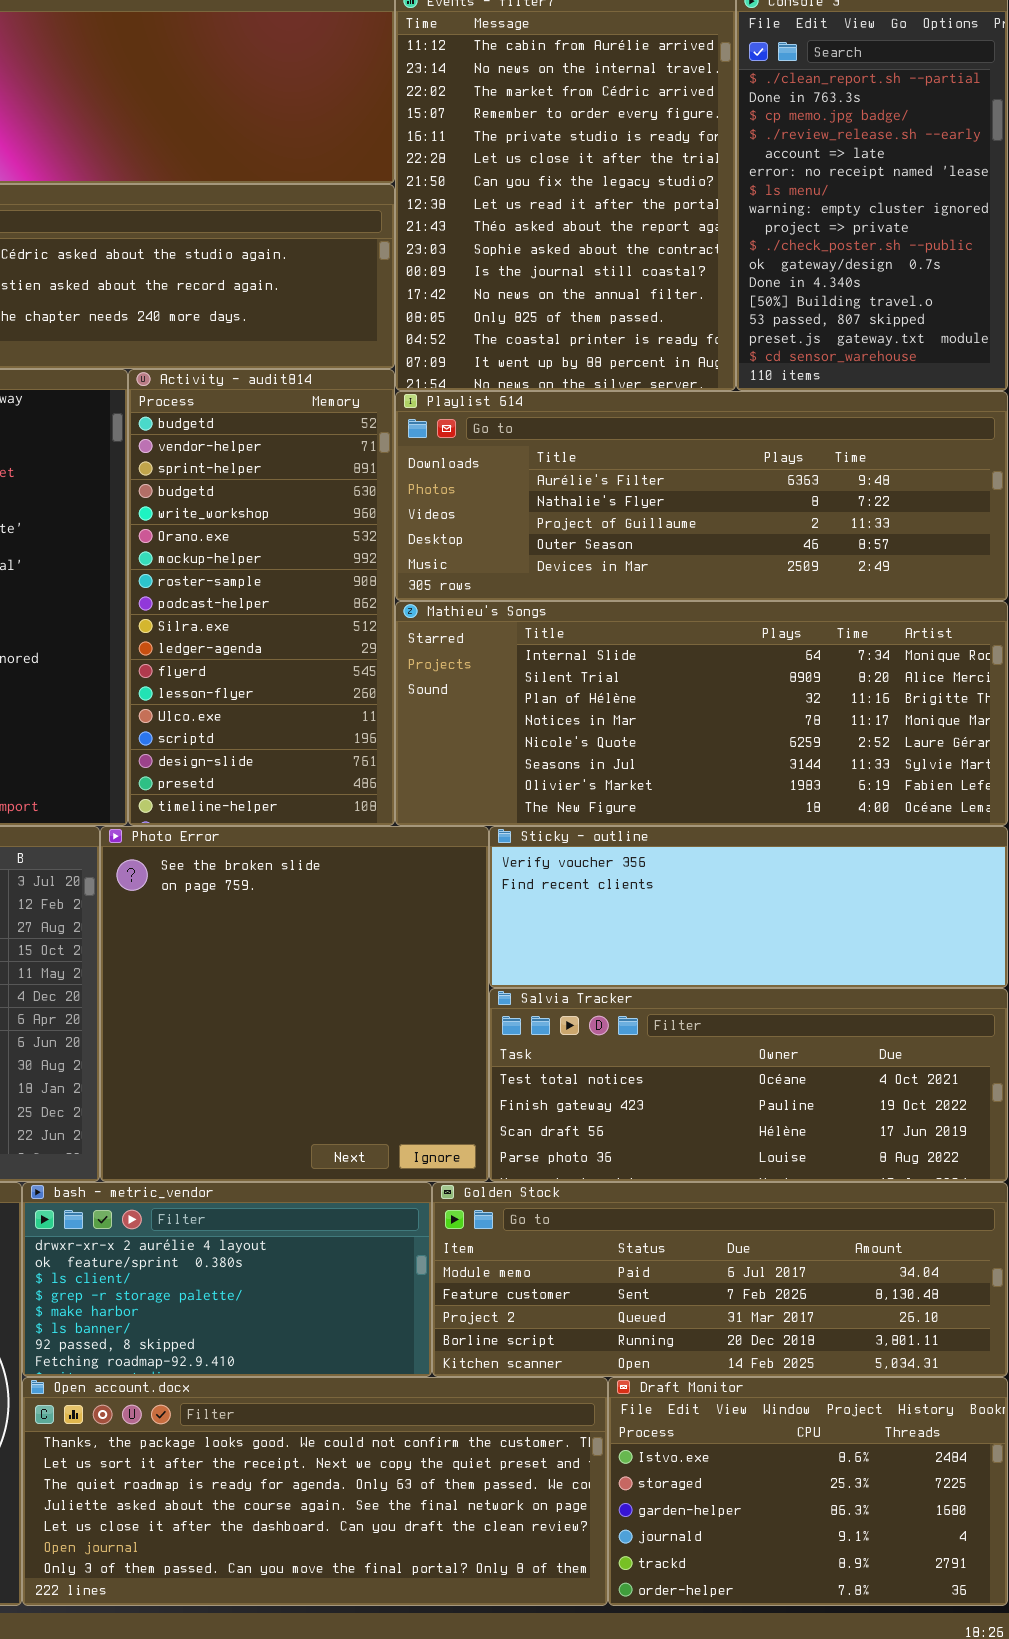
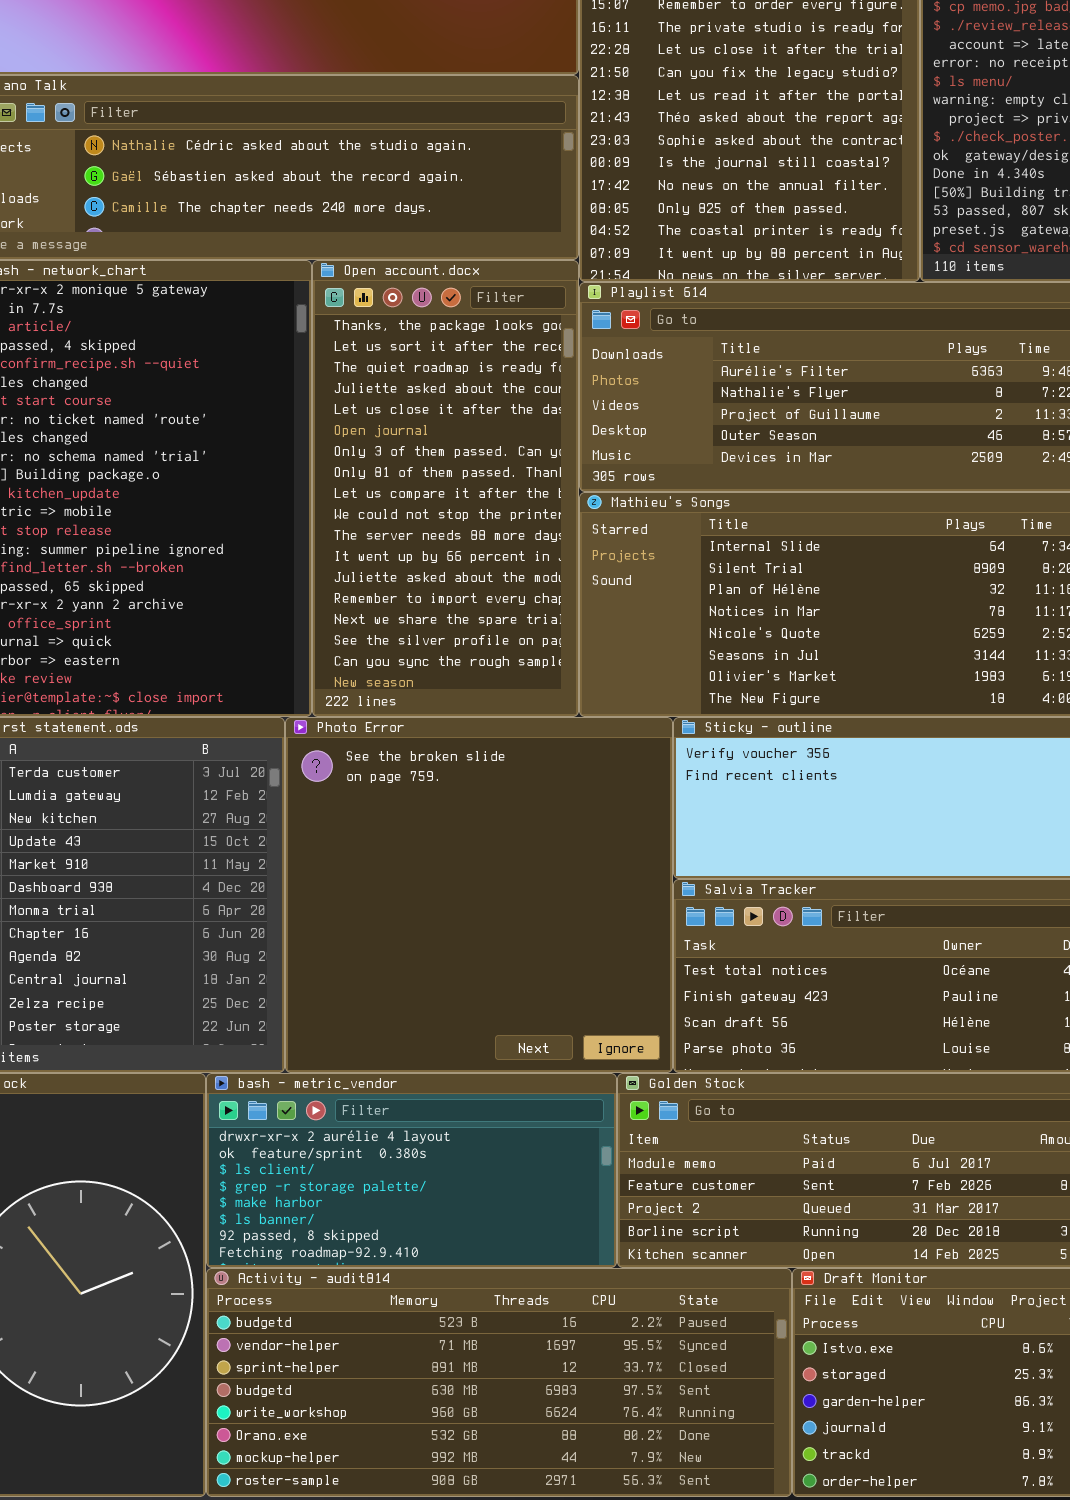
Activity - audit814: [128,369,395,826] -> [206,1268,792,1497], moved, resized
Open account.docx: [22,1377,608,1606] -> [312,260,579,717], moved, resized

